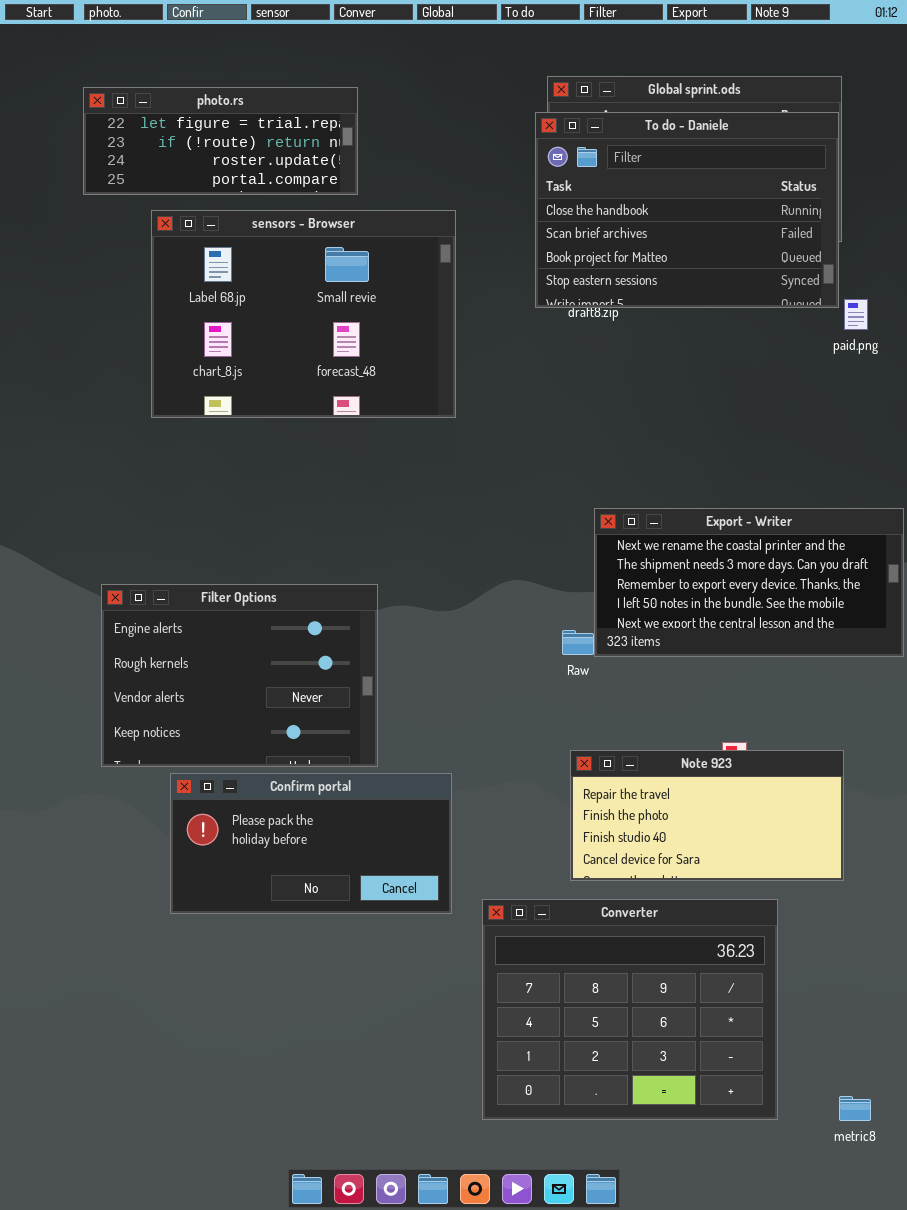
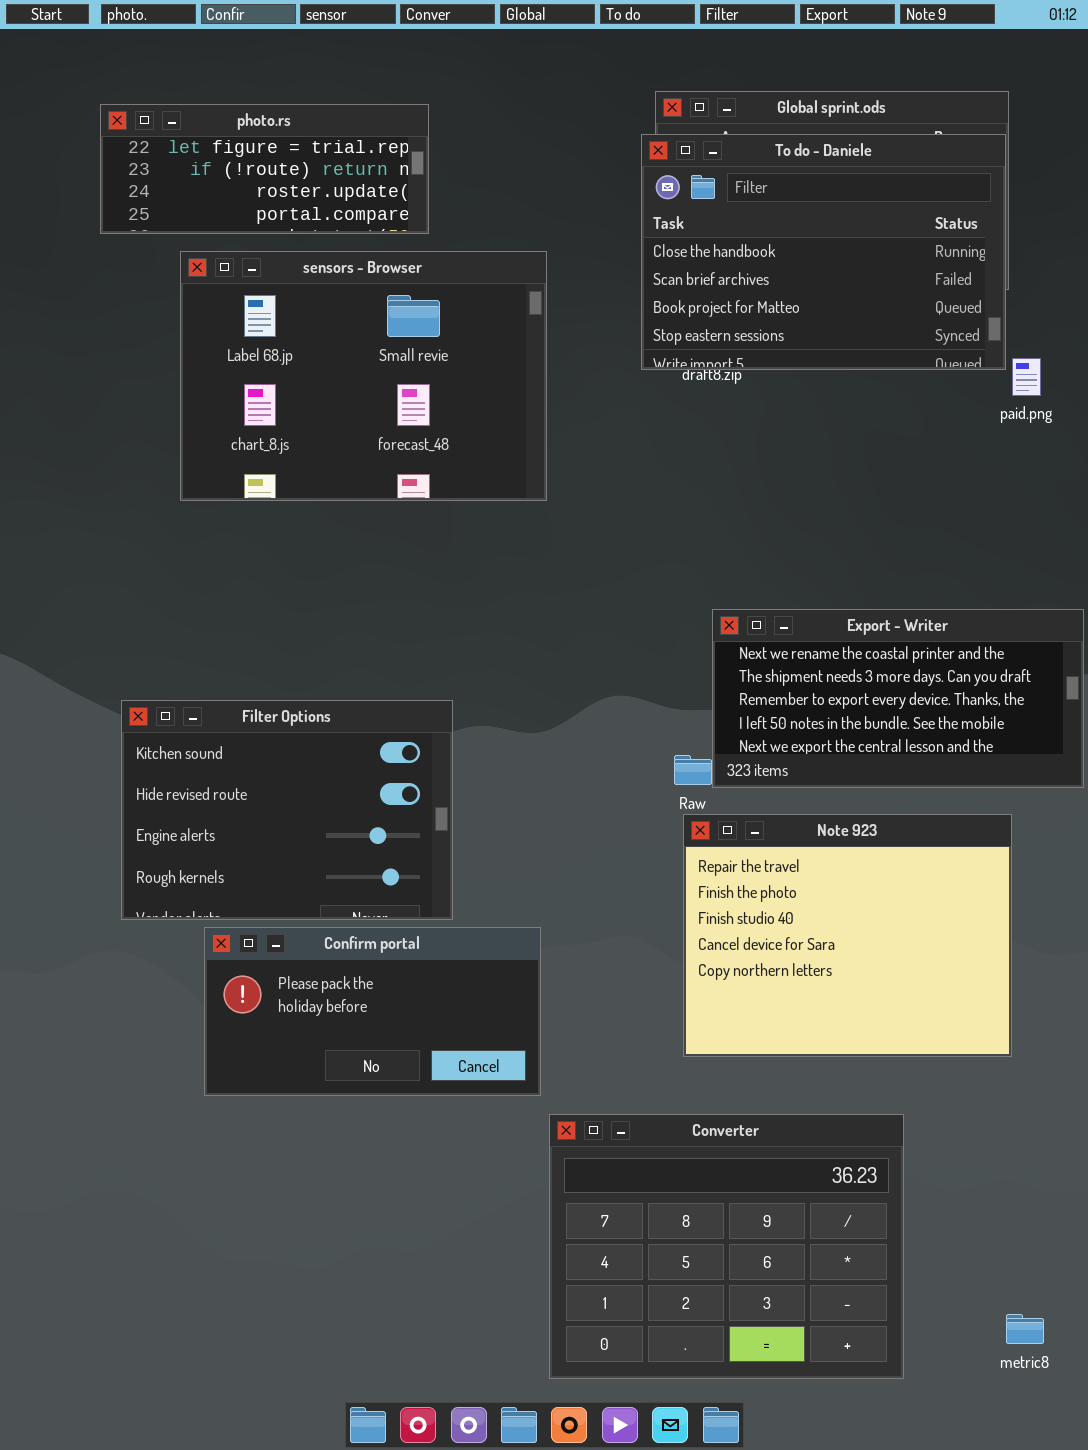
Filter Options: [101,584,378,767] -> [121,700,453,920], scrolled up 2 rows
Note 923: [570,750,844,881] -> [683,814,1012,1057], resized
Converter: [482,899,778,1120] -> [549,1114,904,1379], moved

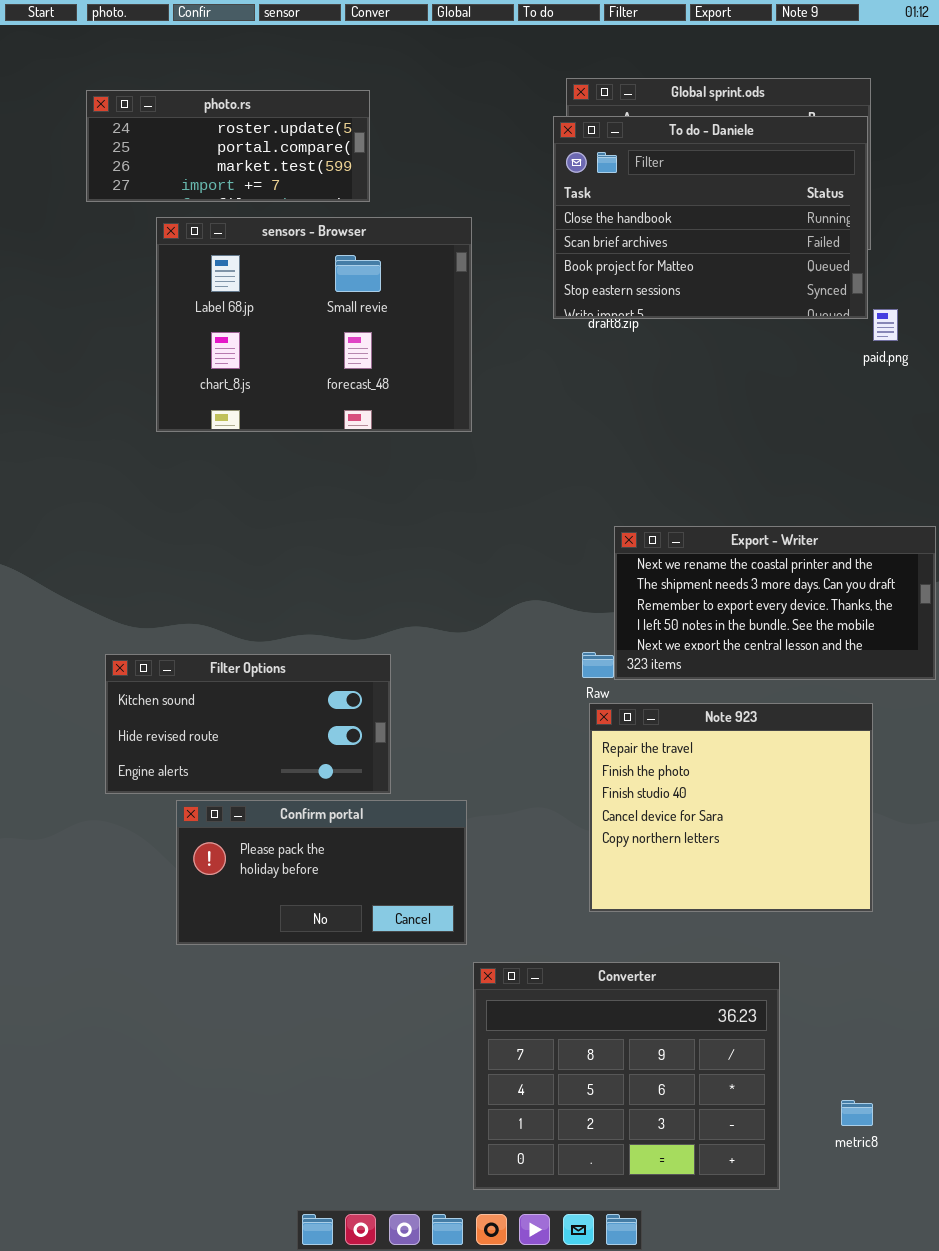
photo.rs: [100,104,429,234] -> [86,90,370,202], scrolled down 2 rows
Filter Options: [121,700,453,920] -> [105,654,391,794], resized
metric8: [1006,1314,1044,1344] -> [841,1100,873,1126], moved

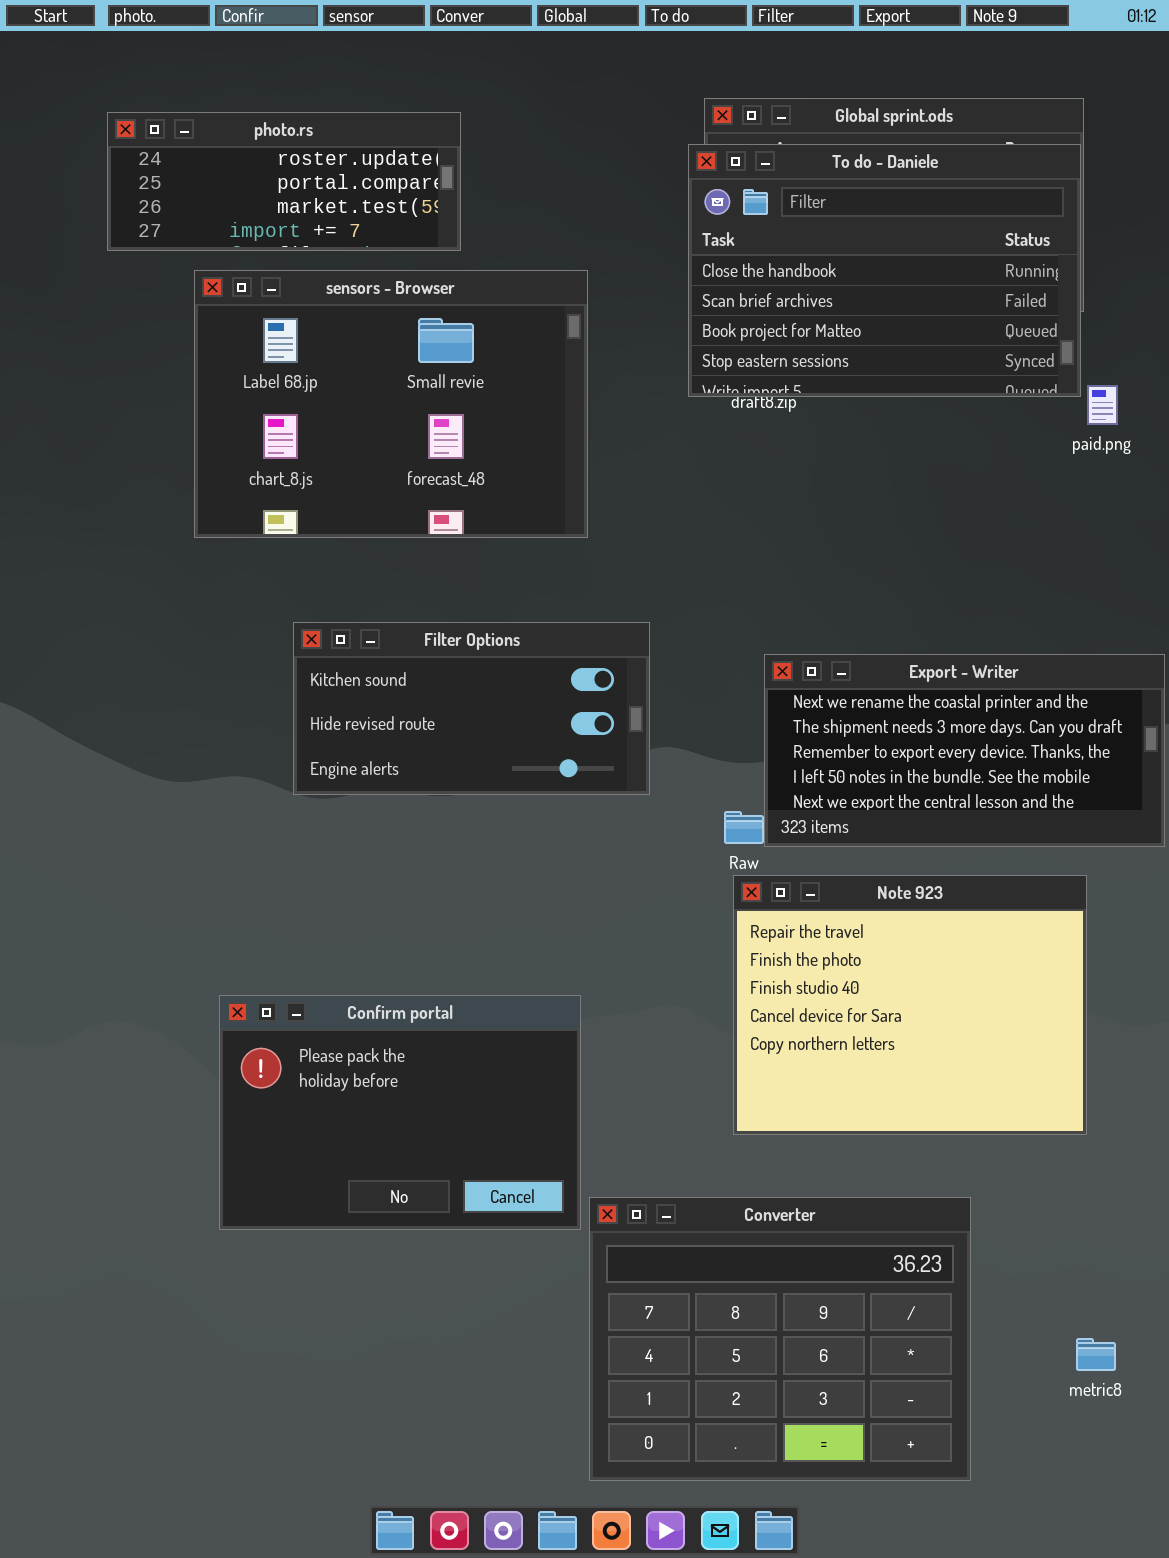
Filter Options: [105,654,391,794] -> [293,622,650,795], moved
Confirm portal: [176,800,467,945] -> [219,995,581,1230], resized
metric8: [841,1100,873,1126] -> [1076,1338,1116,1371], moved

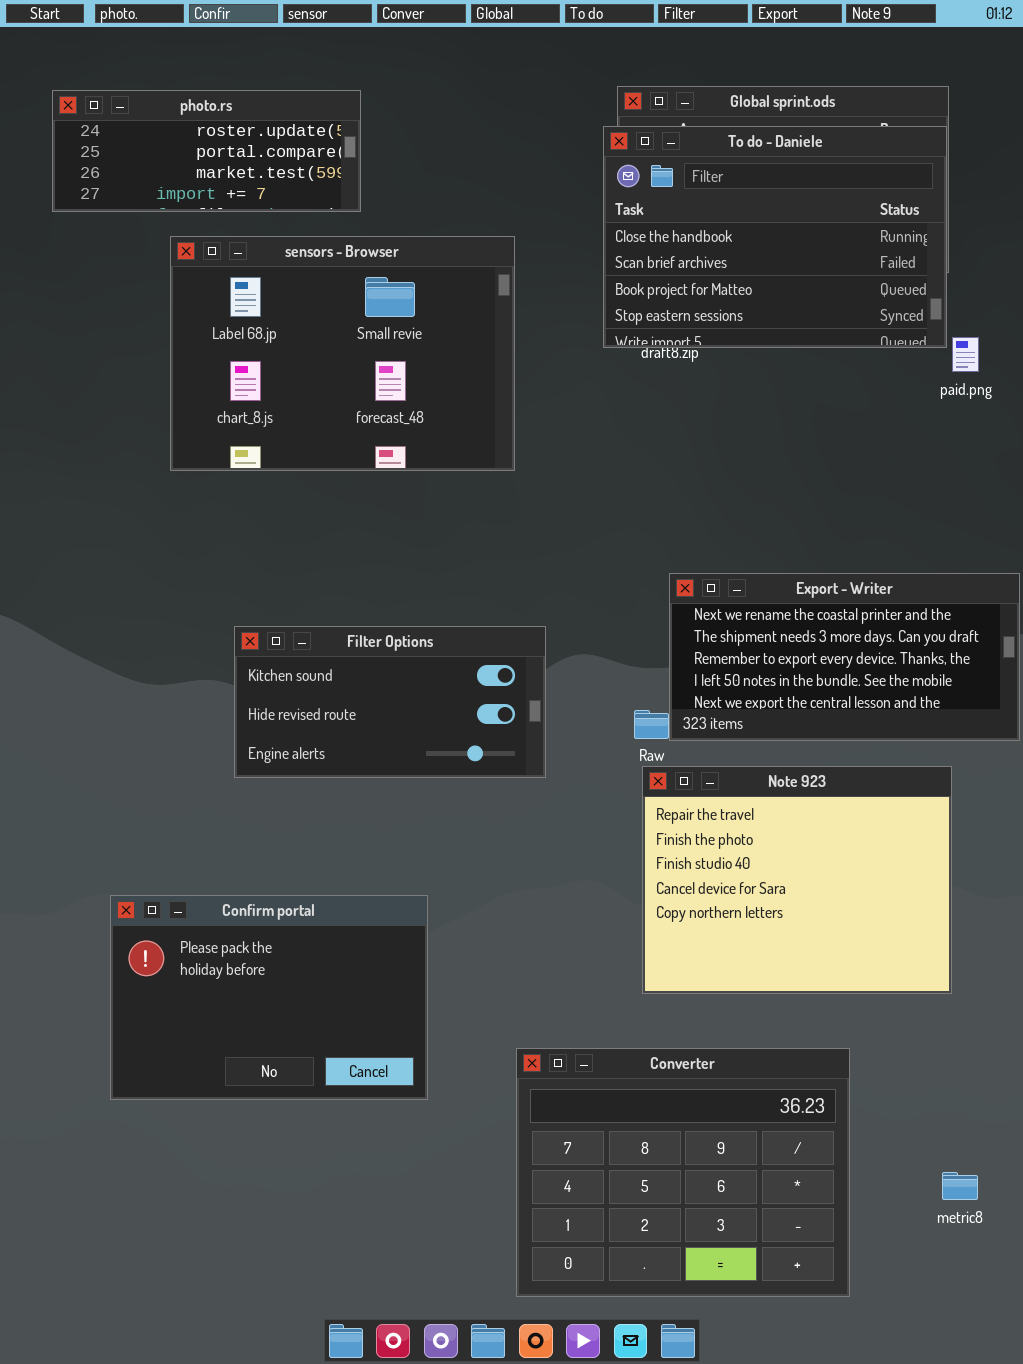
photo.rs: [107,112,461,251] -> [52,90,361,212], moved
Filter Options: [293,622,650,795] -> [234,626,546,778], moved
Confirm portal: [219,995,581,1230] -> [110,895,428,1100], moved

